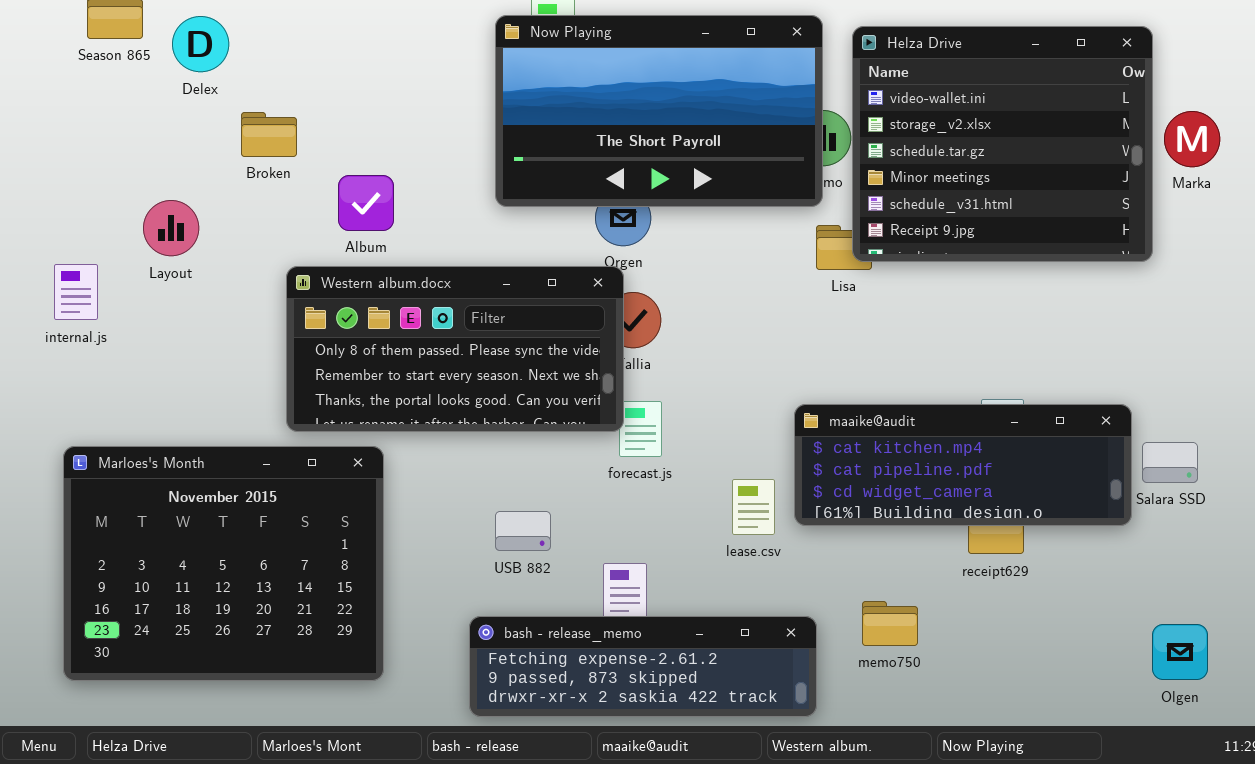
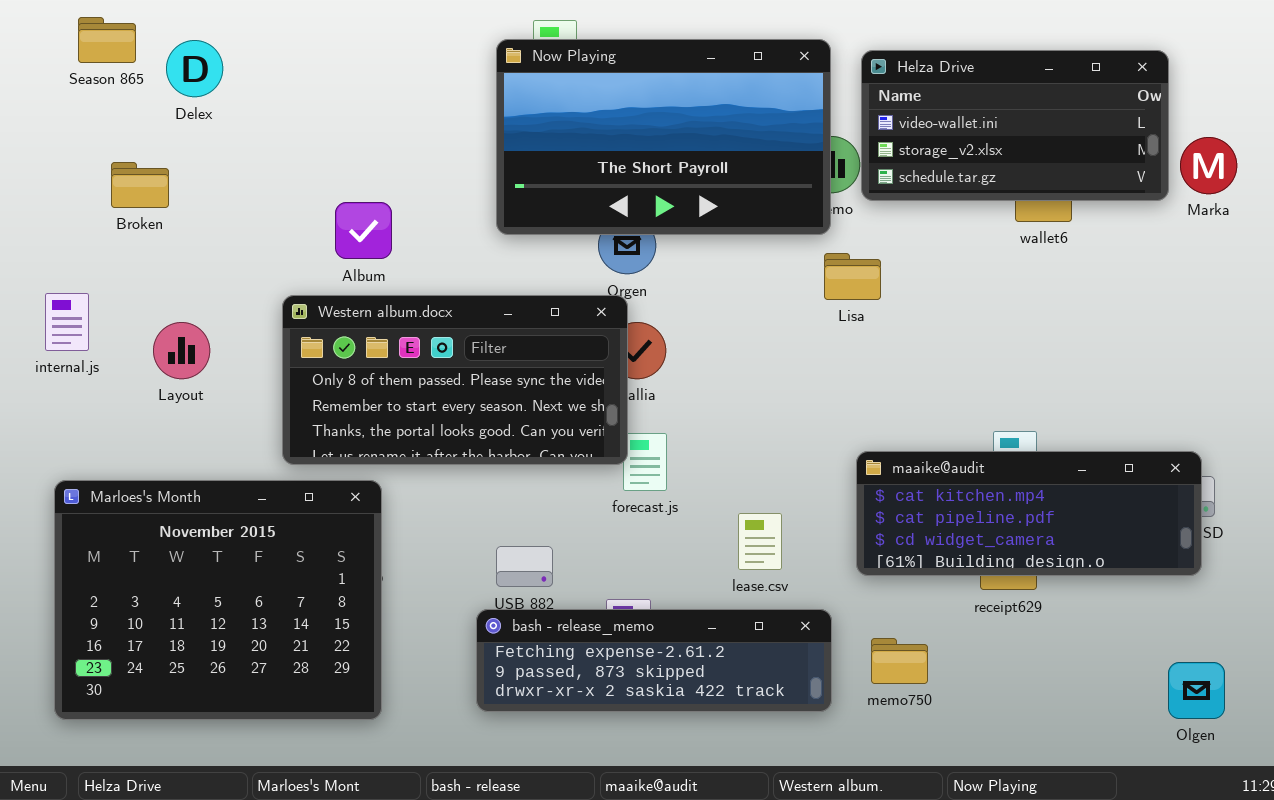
Helza Drive: [852,26,1153,262] -> [861,50,1169,201], resized
Broken: [241,112,297,157] -> [111,162,169,208], moved
Layout: [143,200,199,256] -> [153,322,210,379], moved
maaike@audit: [794,404,1132,526] -> [856,451,1202,576], moved
bash - release_memo: [469,616,817,717] -> [476,609,832,712], moved

